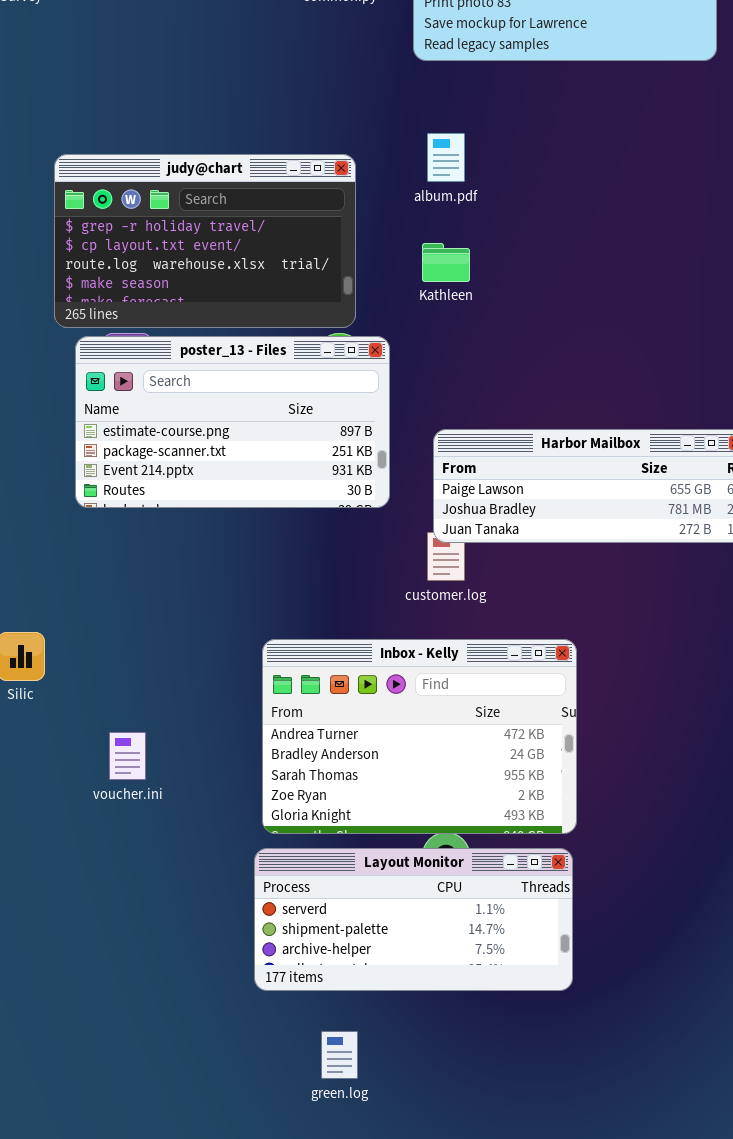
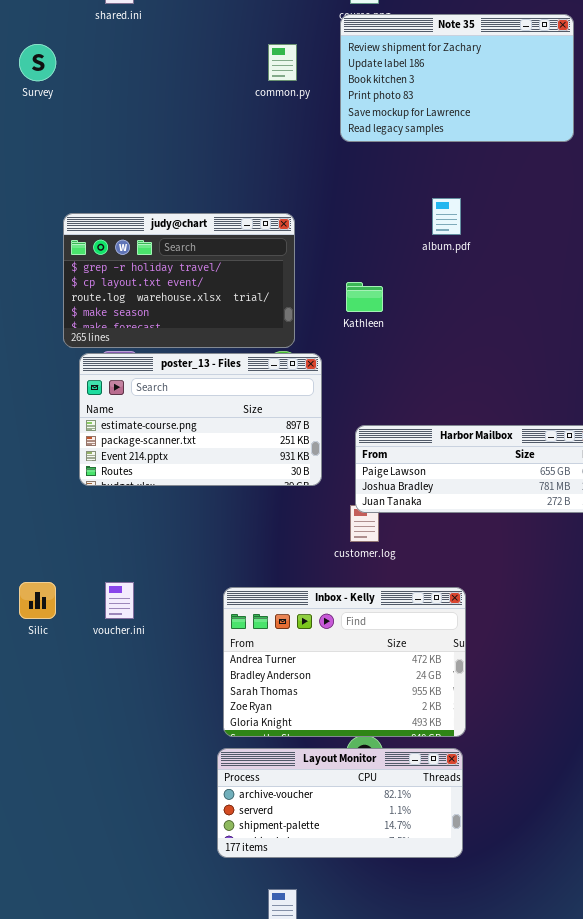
album.pdf: [427,133,465,182] -> [432,198,461,235], moved
voucher.ini: [109,732,146,780] -> [105,582,134,619], moved
Layout Monitor: [254,848,573,991] -> [217,748,463,858], scrolled up 1 row

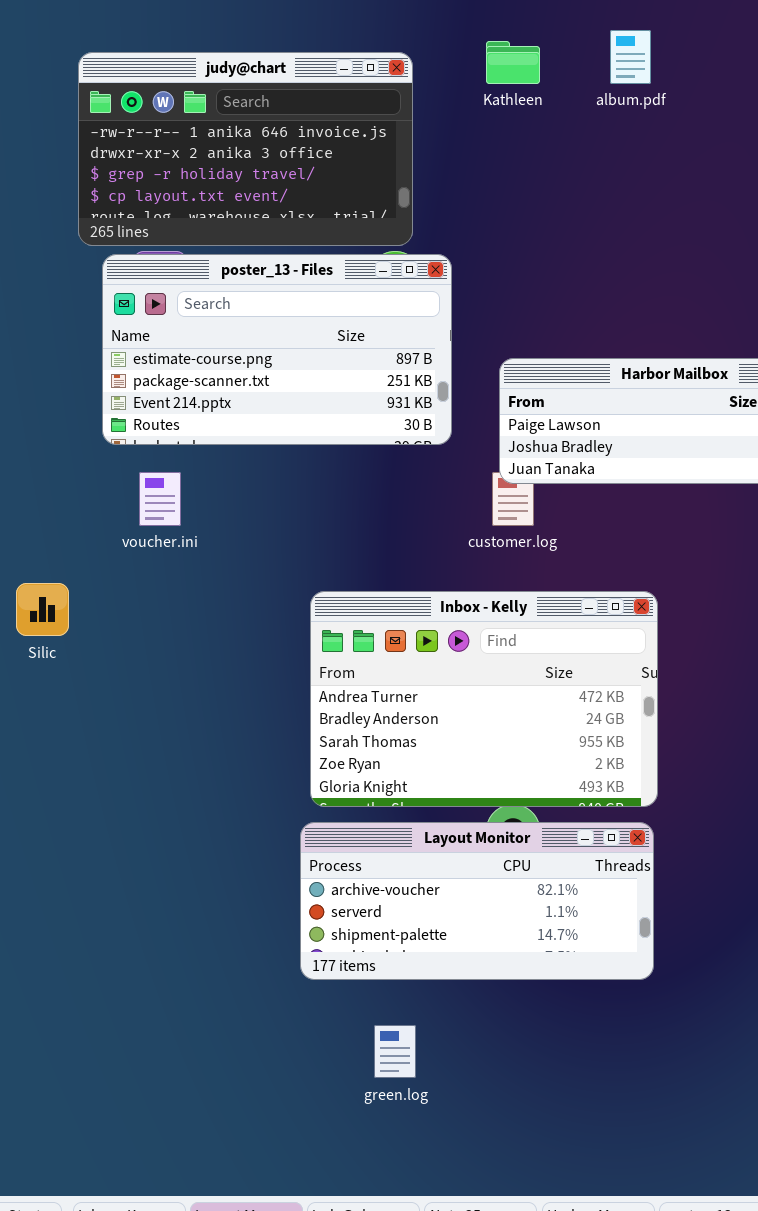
judy@chart: [63,213,295,348] -> [78,52,413,246], scrolled up 2 rows
Kathleen: [346,282,383,312] -> [486,41,540,84], moved
voucher.ini: [105,582,134,619] -> [139,472,181,526], moved

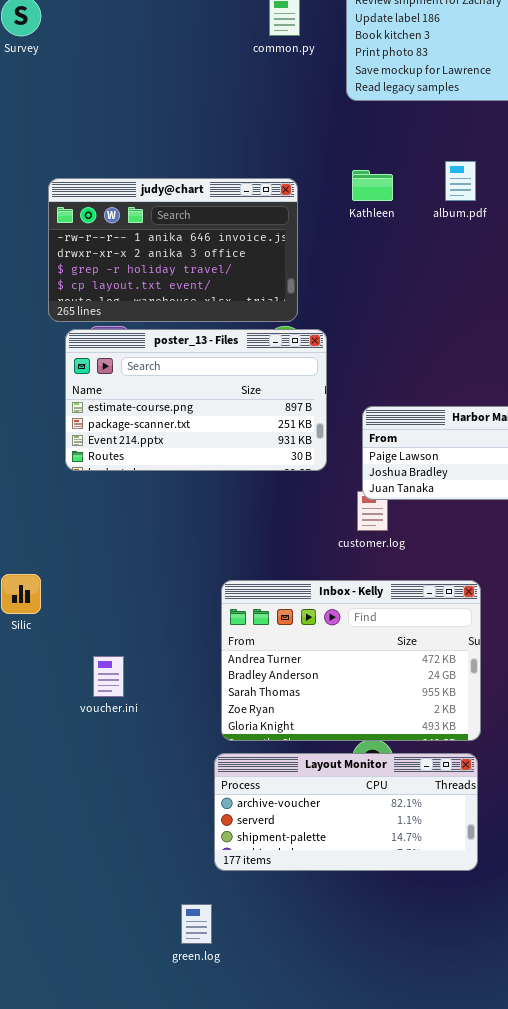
voucher.ini: [139,472,181,526] -> [93,656,124,697], moved
green.log: [374,1025,416,1078] -> [181,904,212,944], moved

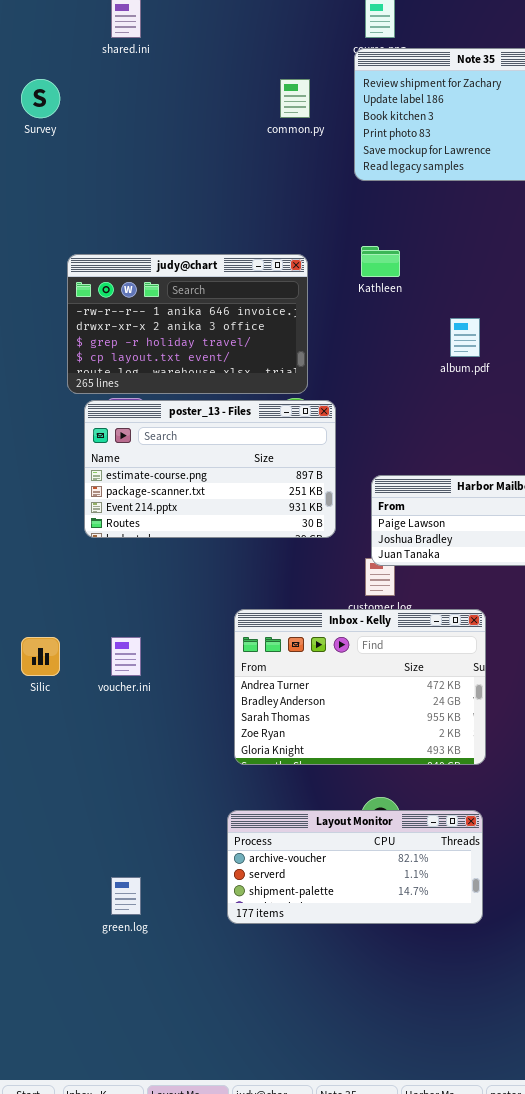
album.pdf: [445,161,476,201] -> [450,318,480,357], moved
Inbox - Kelly: [221,580,481,741] -> [234,609,486,765], moved
voucher.ini: [93,656,124,697] -> [111,637,141,676], moved
green.log: [181,904,212,944] -> [111,877,141,915], moved

